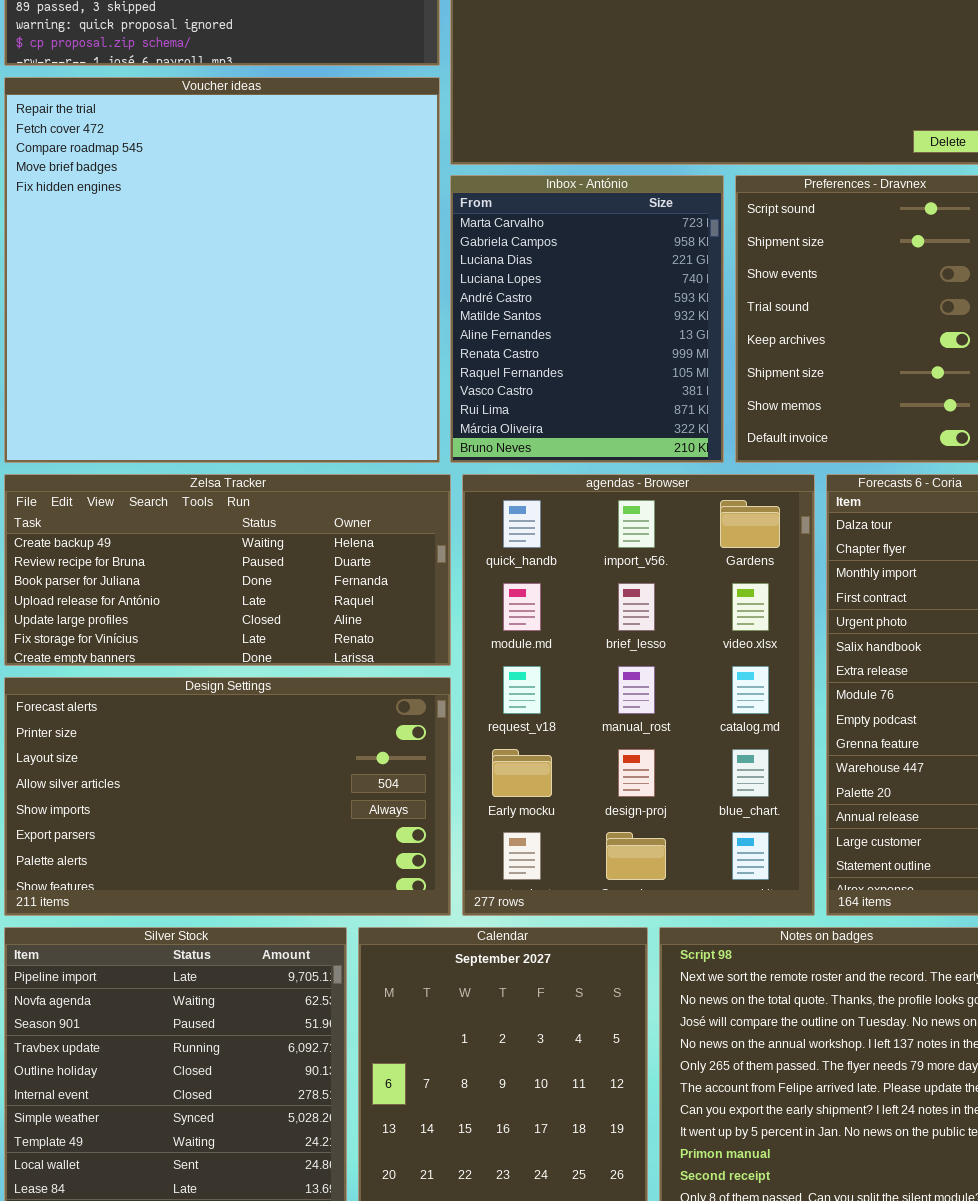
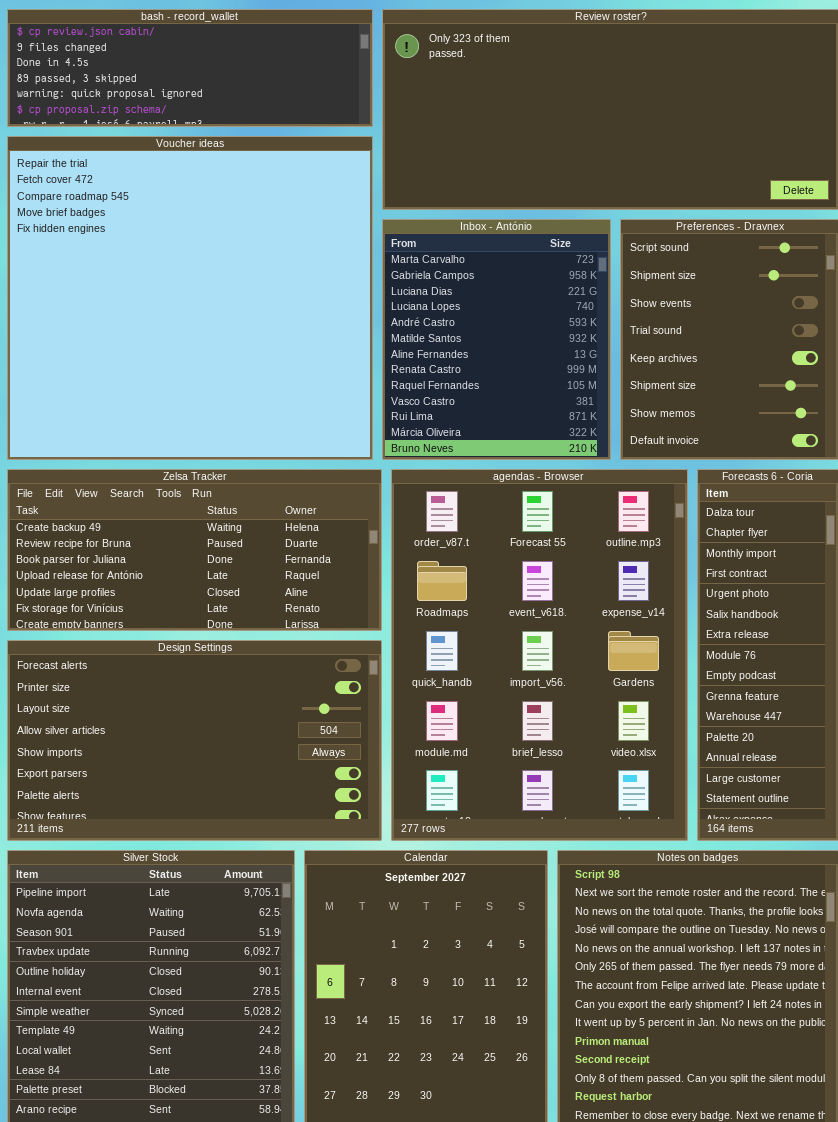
agendas - Browser: [462,474,815,916] -> [391,469,688,841], scrolled up 2 rows

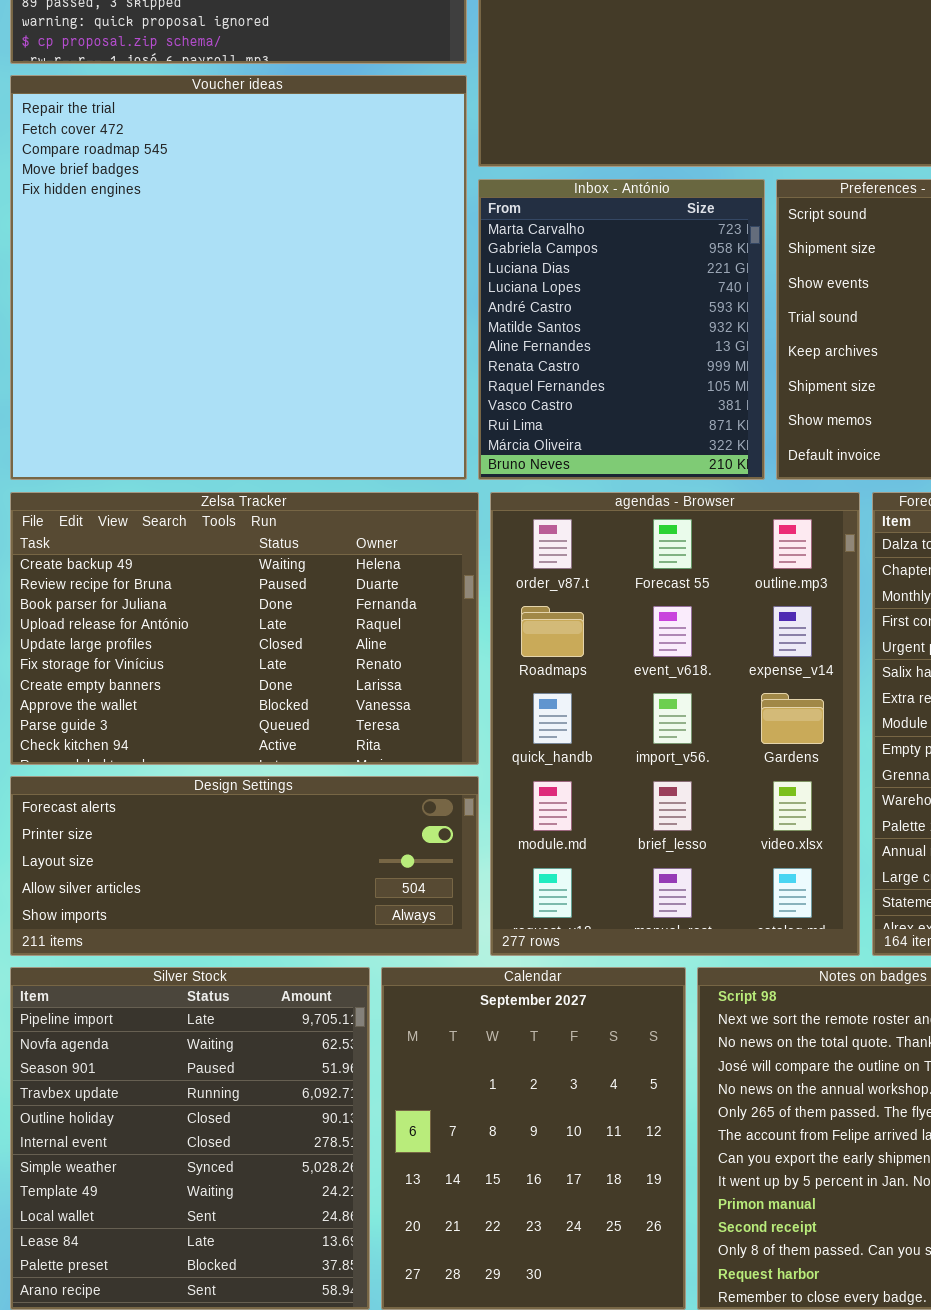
Zelsa Tracker: [7,469,382,631] -> [10,492,479,765], resized
Design Settings: [7,640,382,841] -> [10,776,479,956], resized

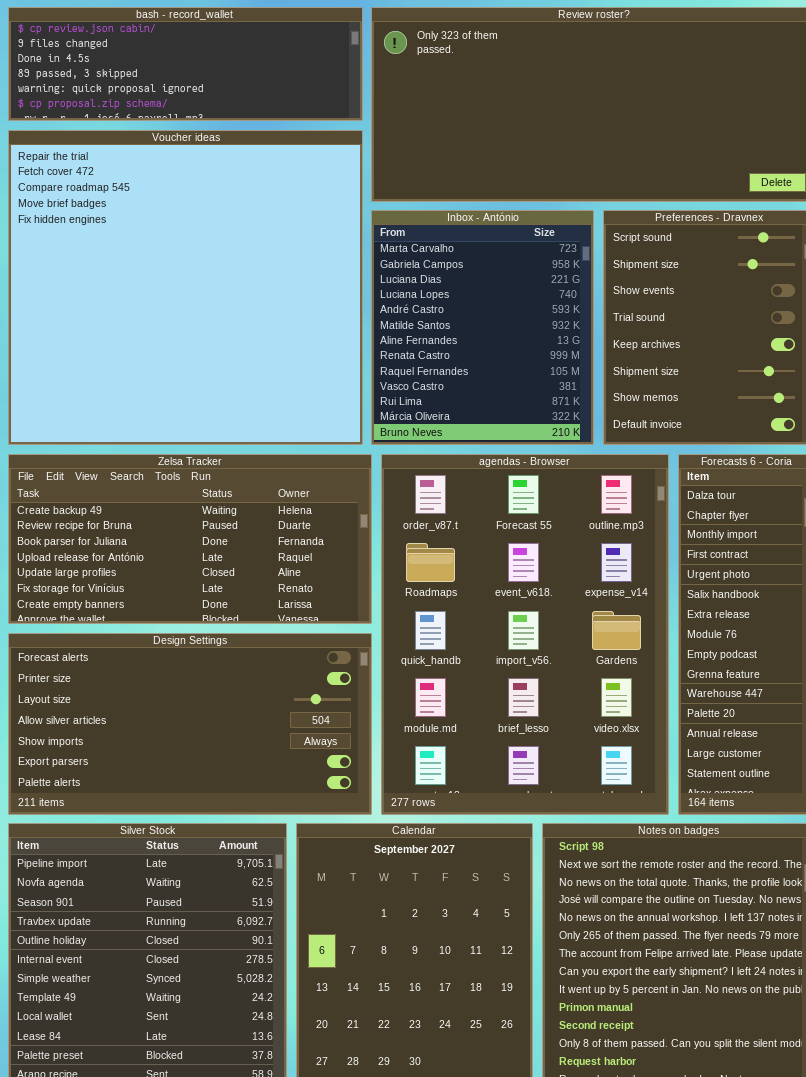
Zelsa Tracker: [10,492,479,765] -> [8,454,372,624], resized
Design Settings: [10,776,479,956] -> [8,633,372,815], resized

